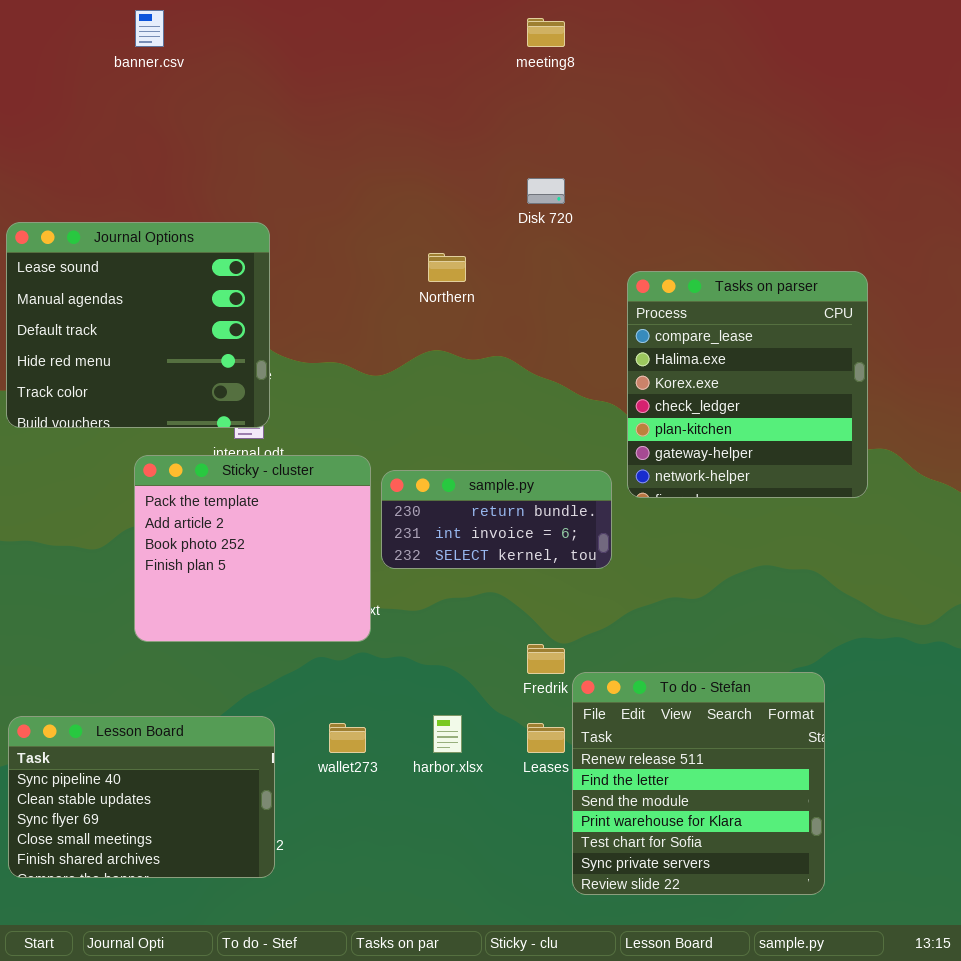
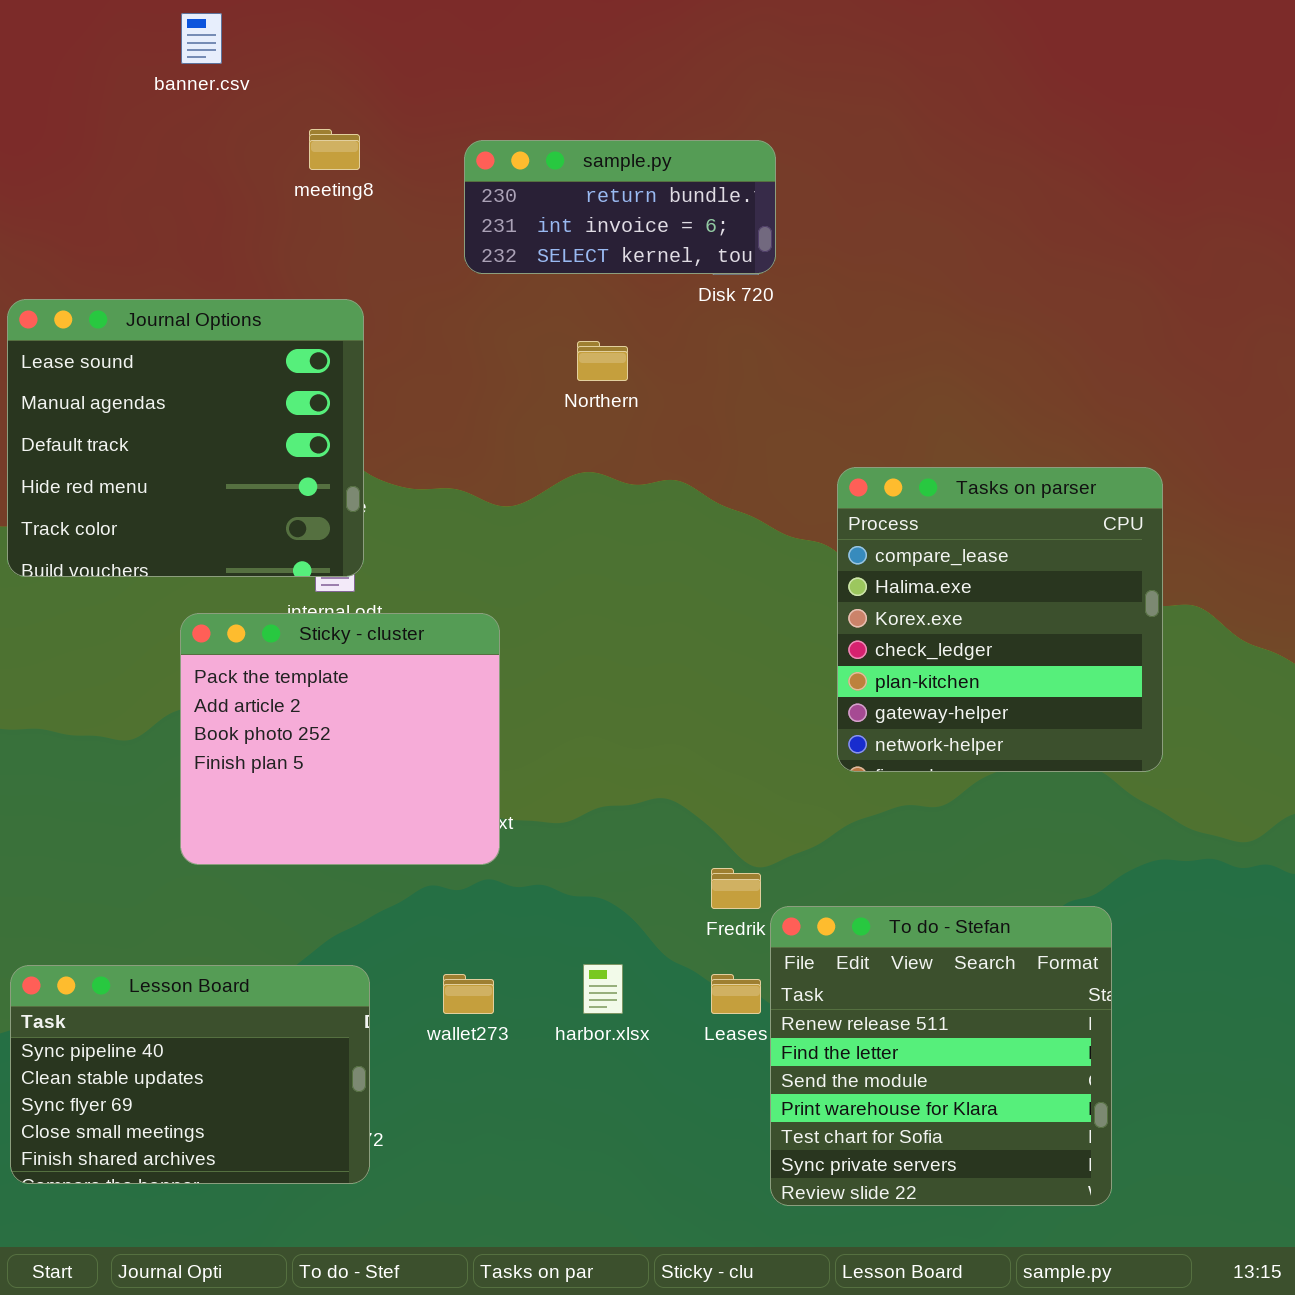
meeting8: [527,18,565,47] -> [309,129,360,170], moved
Tasks on parser: [627,271,868,498] -> [837,467,1163,772], moved
sample.py: [381,470,612,569] -> [464,140,776,274], moved

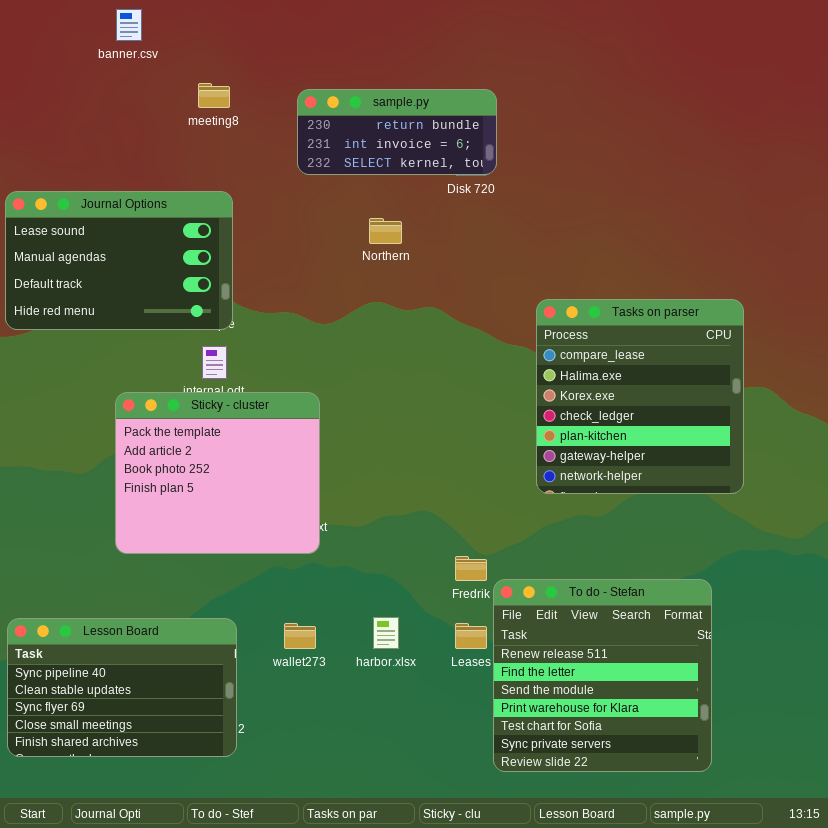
Journal Options: [7,299,364,577] -> [5,191,233,330], resized

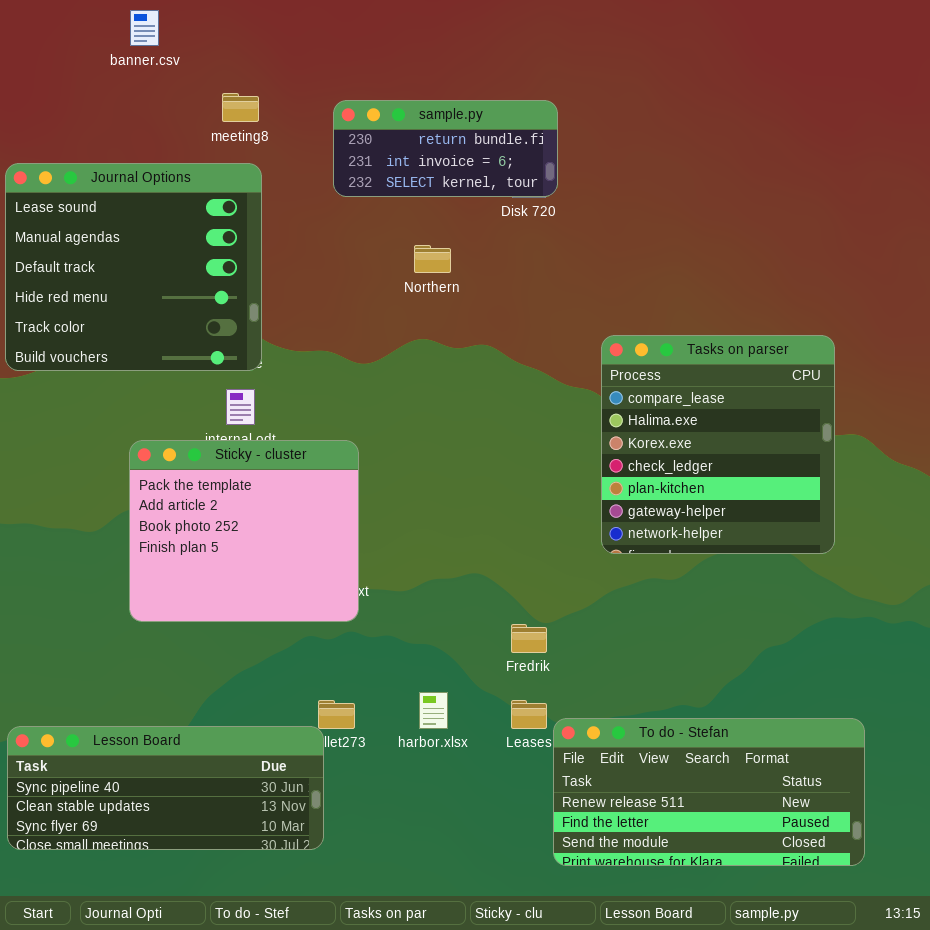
Journal Options: [5,191,233,330] -> [5,163,262,371], resized
To do - Stefan: [493,579,712,772] -> [553,718,865,866], resized
Lesson Board: [7,618,237,757] -> [7,726,324,850], resized

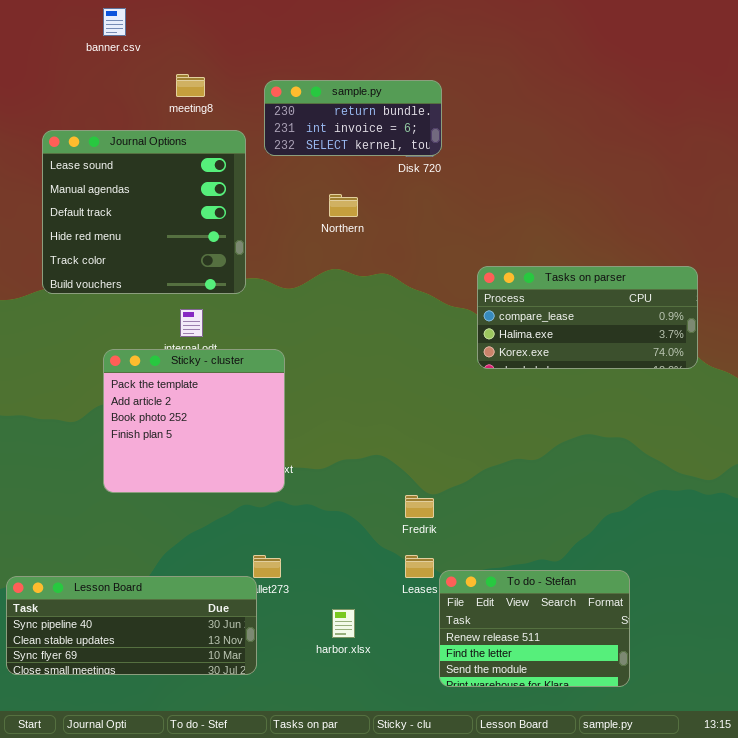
Journal Options: [5,163,262,371] -> [42,130,246,294], moved
Tasks on parser: [601,335,835,554] -> [477,266,698,369], resized
harbor.xlsx: [419,692,448,729] -> [332,609,355,638], moved
To do - Stefan: [553,718,865,866] -> [439,570,630,687], resized

